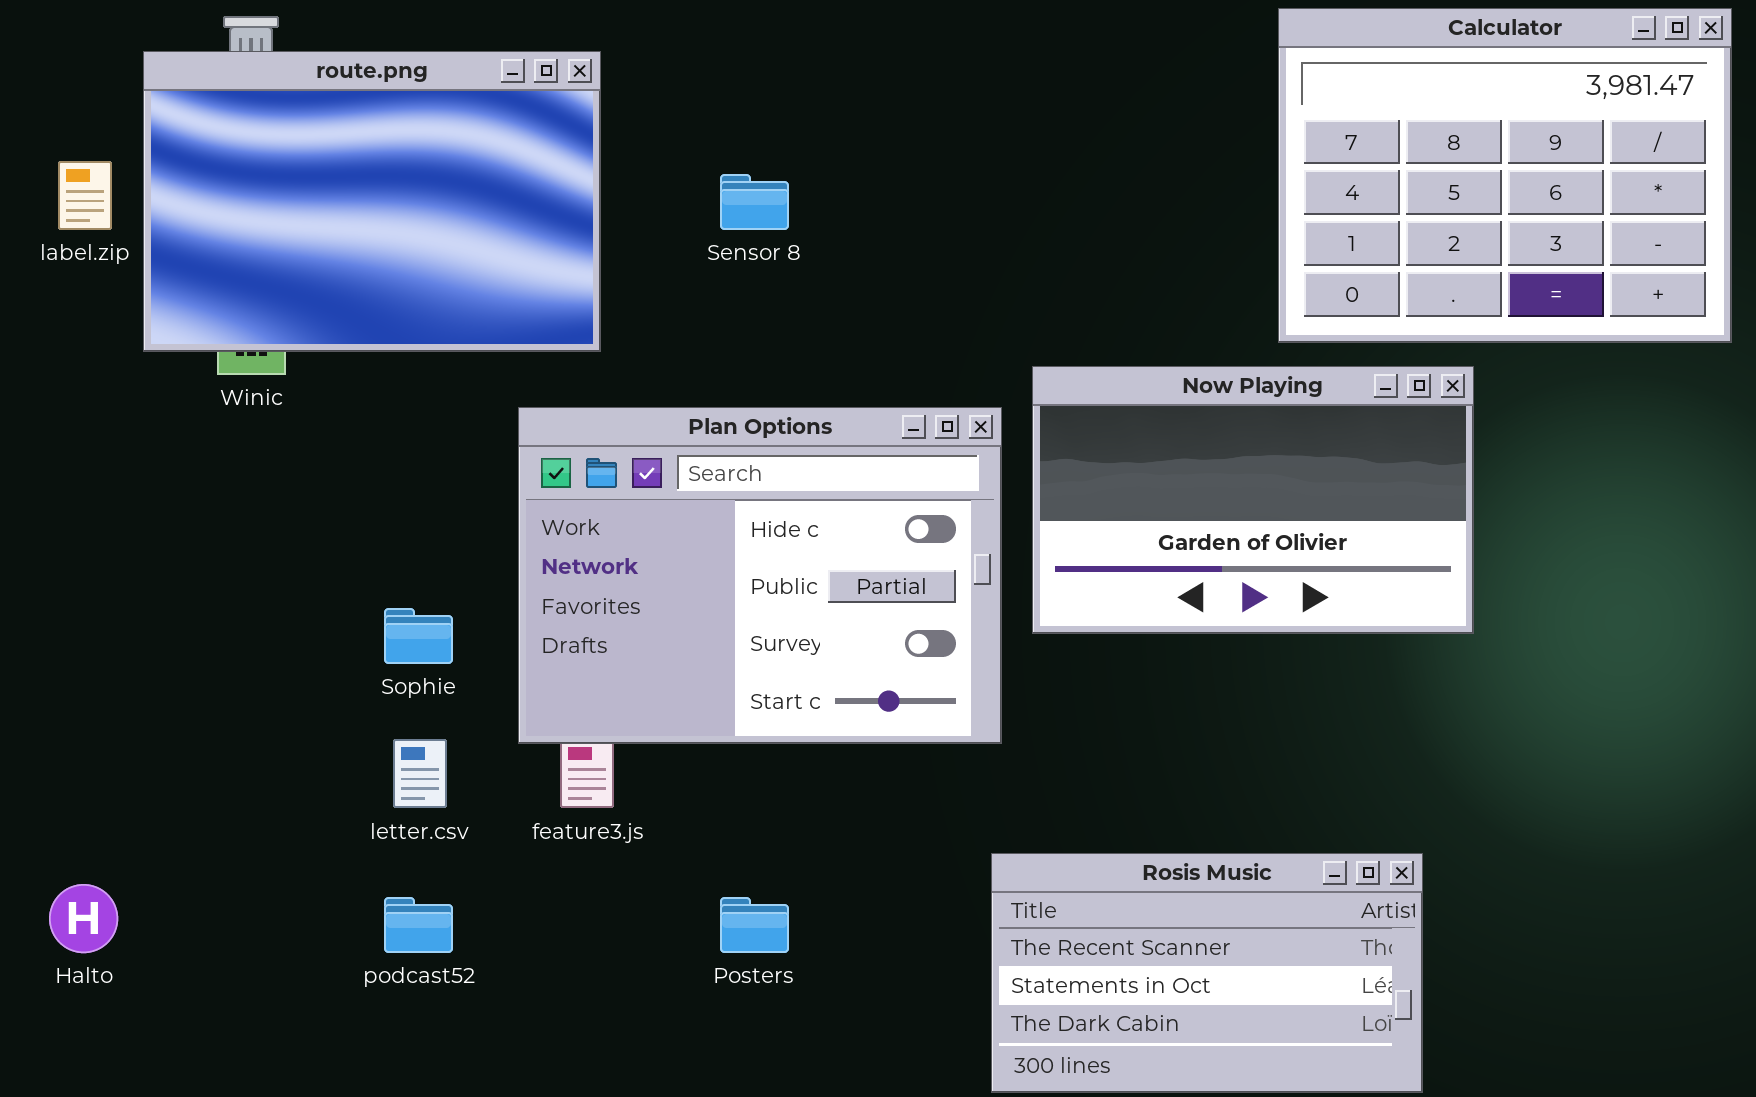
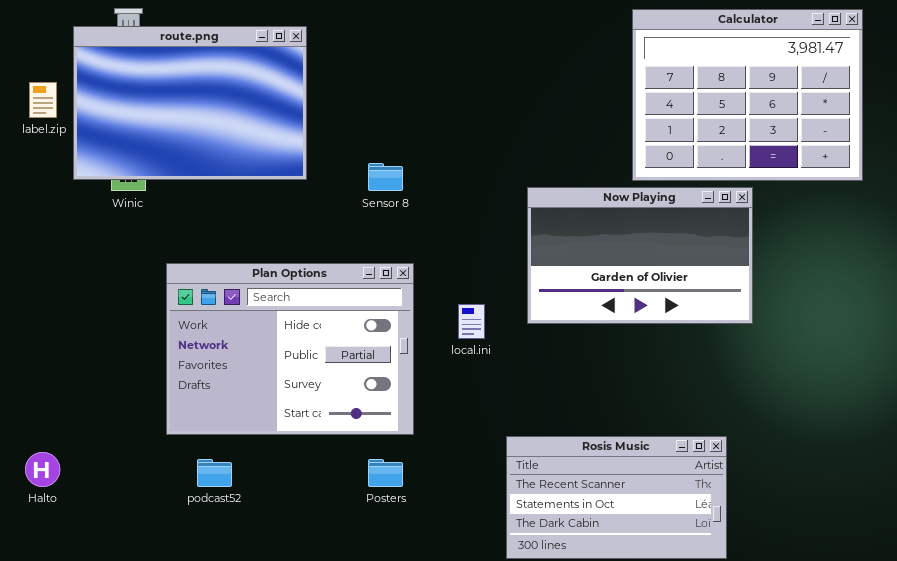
Calculator: [1278,8,1732,343] -> [632,9,863,181], moved
Sensor 8: [720,174,789,230] -> [368,163,403,191], moved
Plan Options: [518,407,1002,744] -> [166,263,414,435], moved

